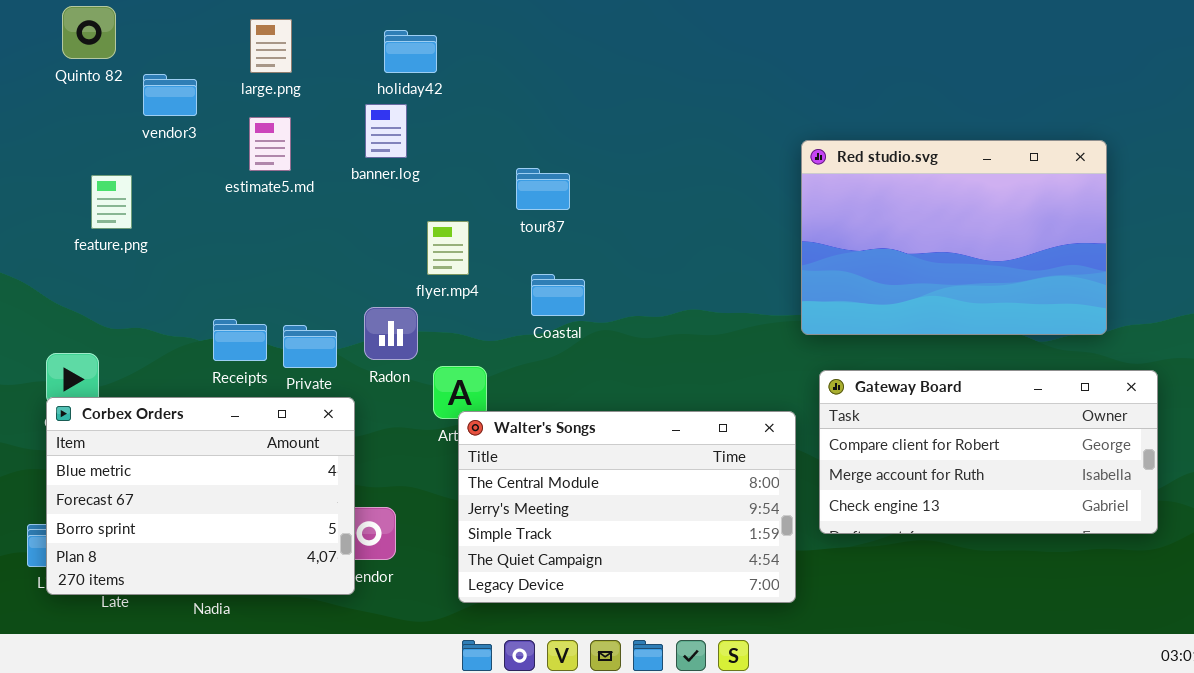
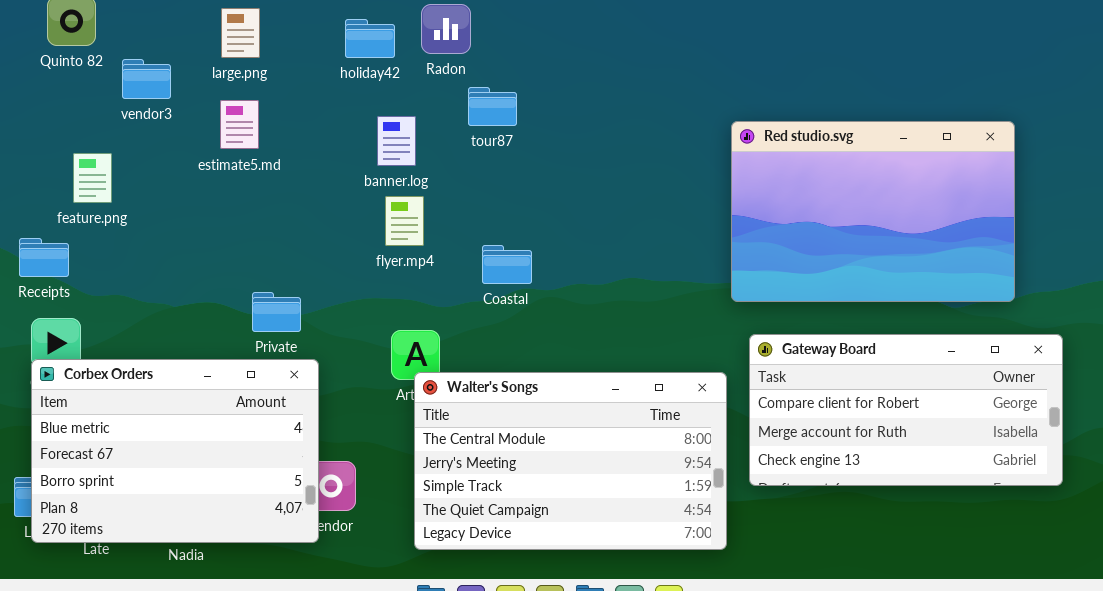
banner.log: [365,104,407,158] -> [377,116,416,166], moved
tour87: [516,168,570,210] -> [468,87,517,126], moved
Radon: [364,307,418,360] -> [421,4,471,54], moved
Receipts: [213,319,267,361] -> [19,238,69,277], moved

